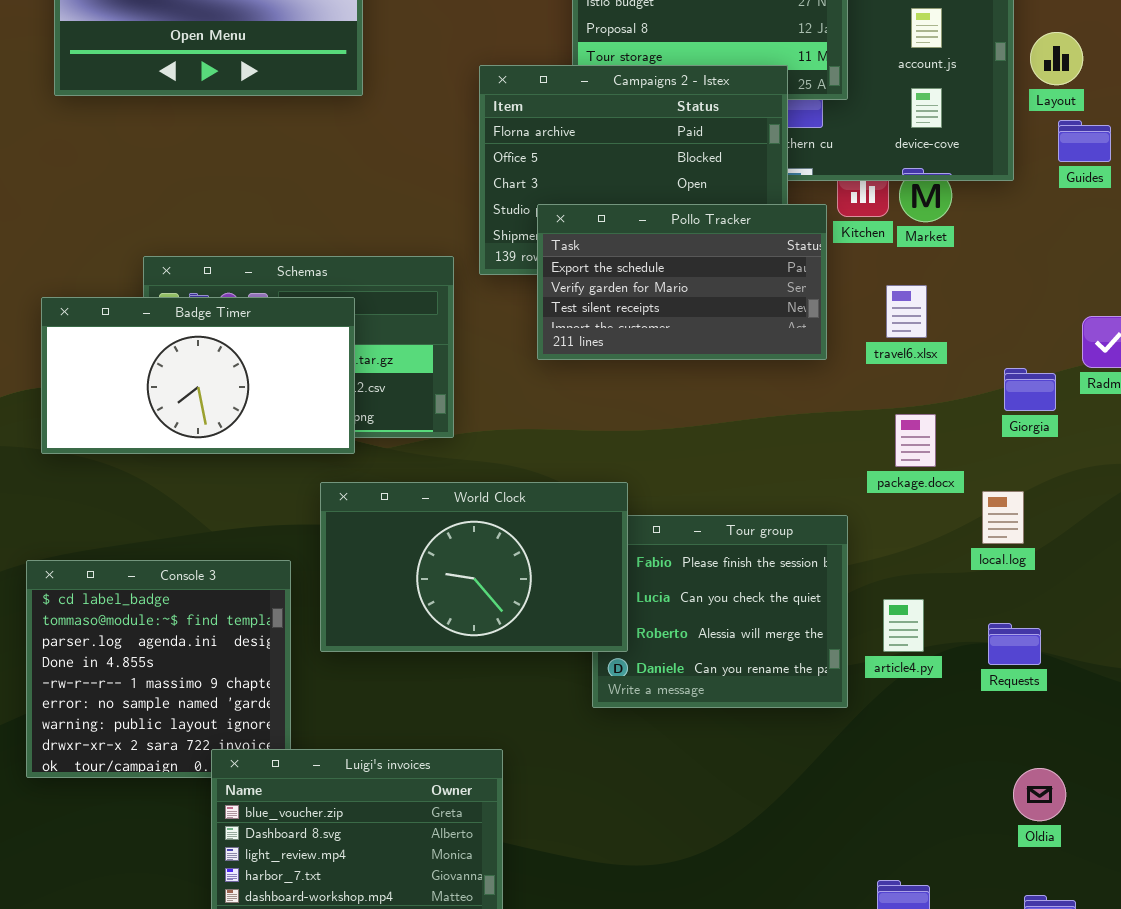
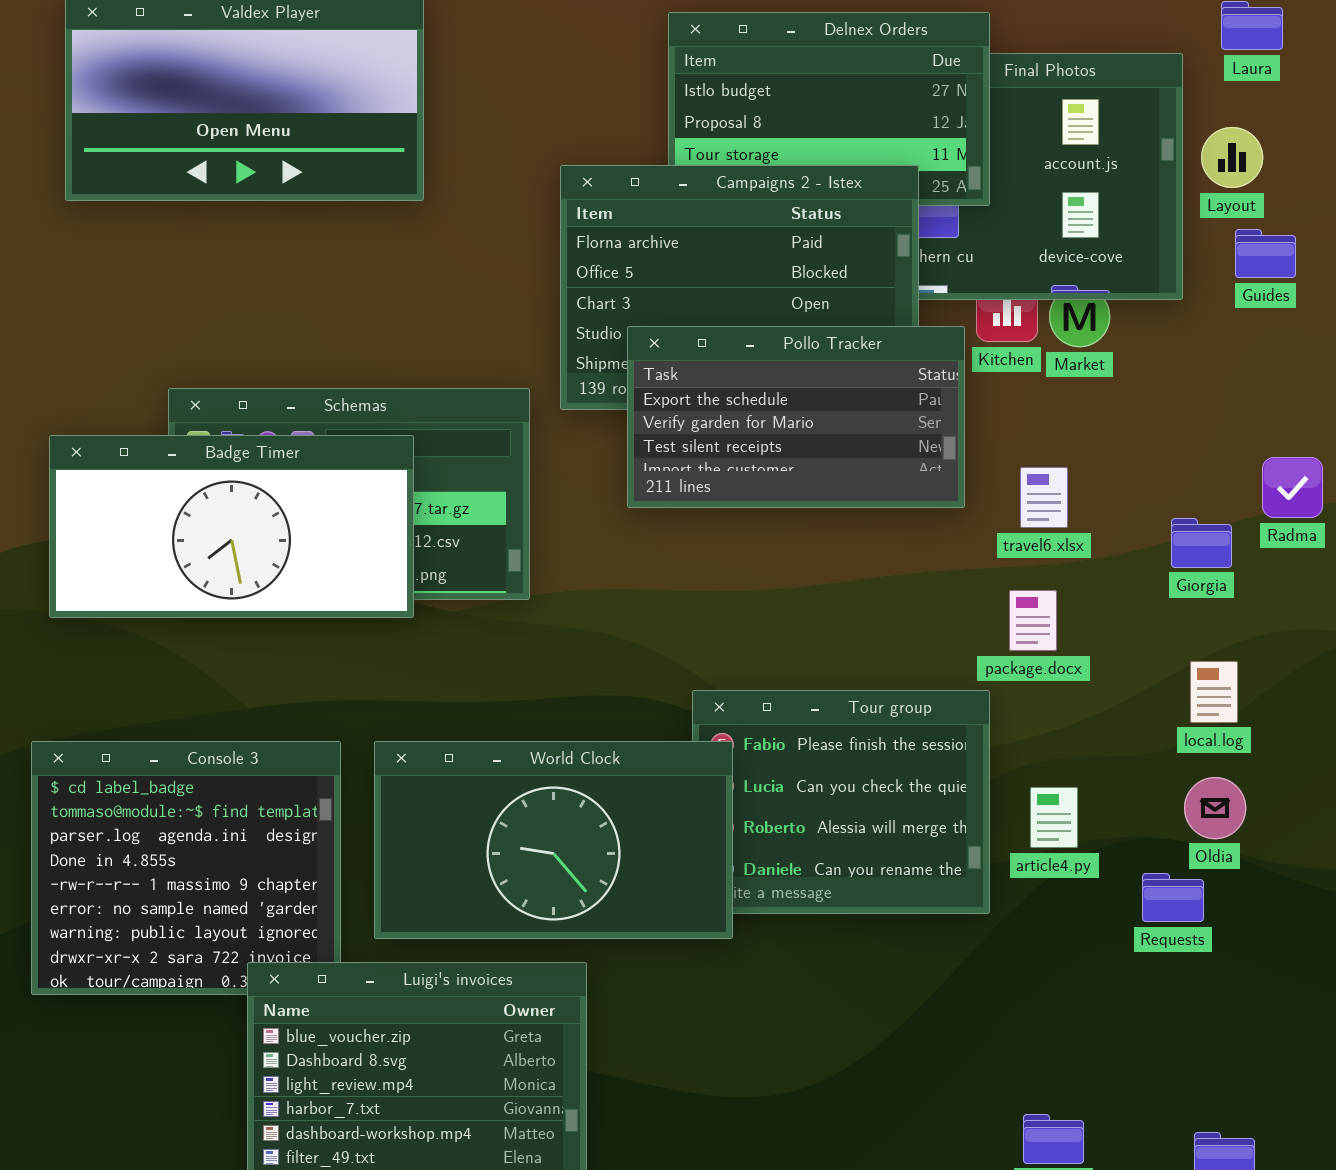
travel6.xlsx: [886,285,927,338] -> [1020,467,1068,528], moved
package.docx: [895,414,936,467] -> [1009,590,1057,651], moved
World Clock: [320,482,628,652] -> [374,741,733,939], moved
local.log: [982,491,1024,544] -> [1190,661,1238,723], moved
Requests: [988,623,1041,665] -> [1142,873,1204,922], moved
Oldia: [1013,768,1066,821] -> [1184,777,1246,839], moved

